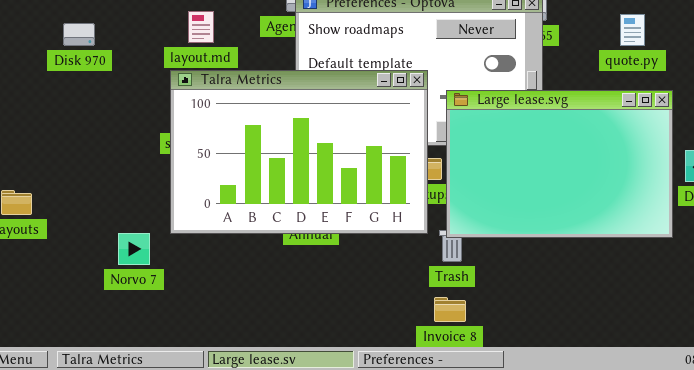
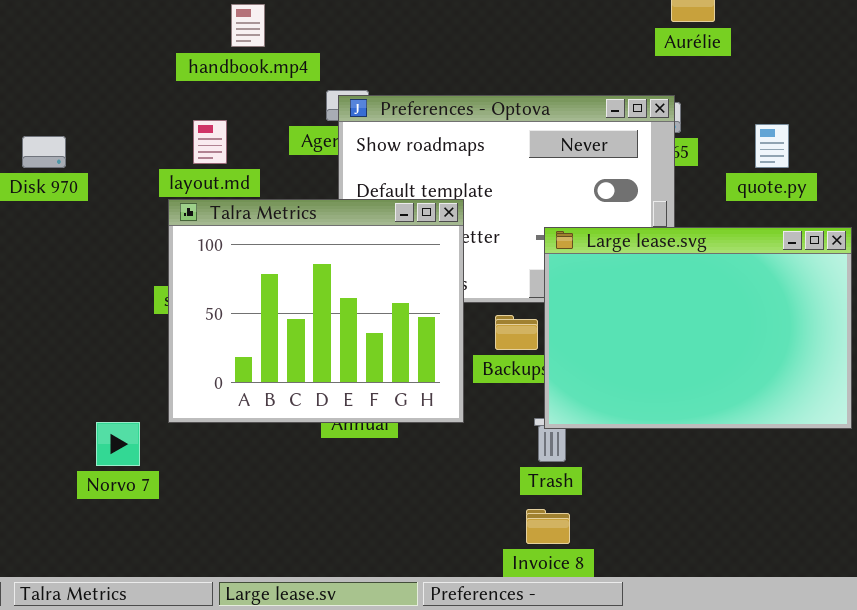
quote.py: [620,14,645,46] -> [755,124,789,168], moved
Talra Metrics: [170,70,428,234] -> [168,199,464,423], resized

